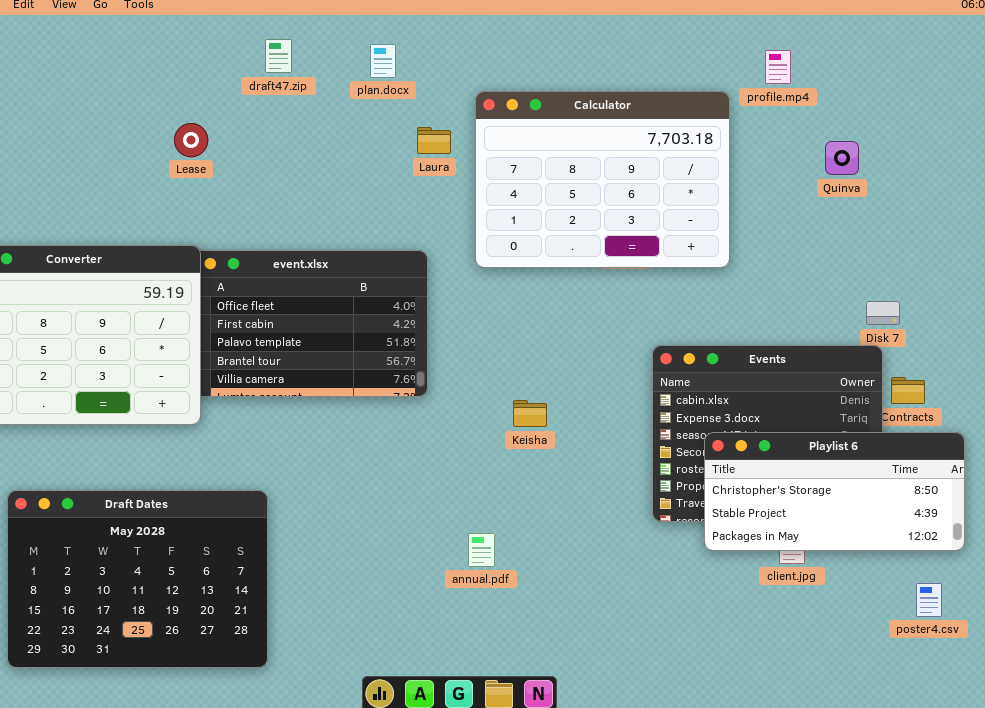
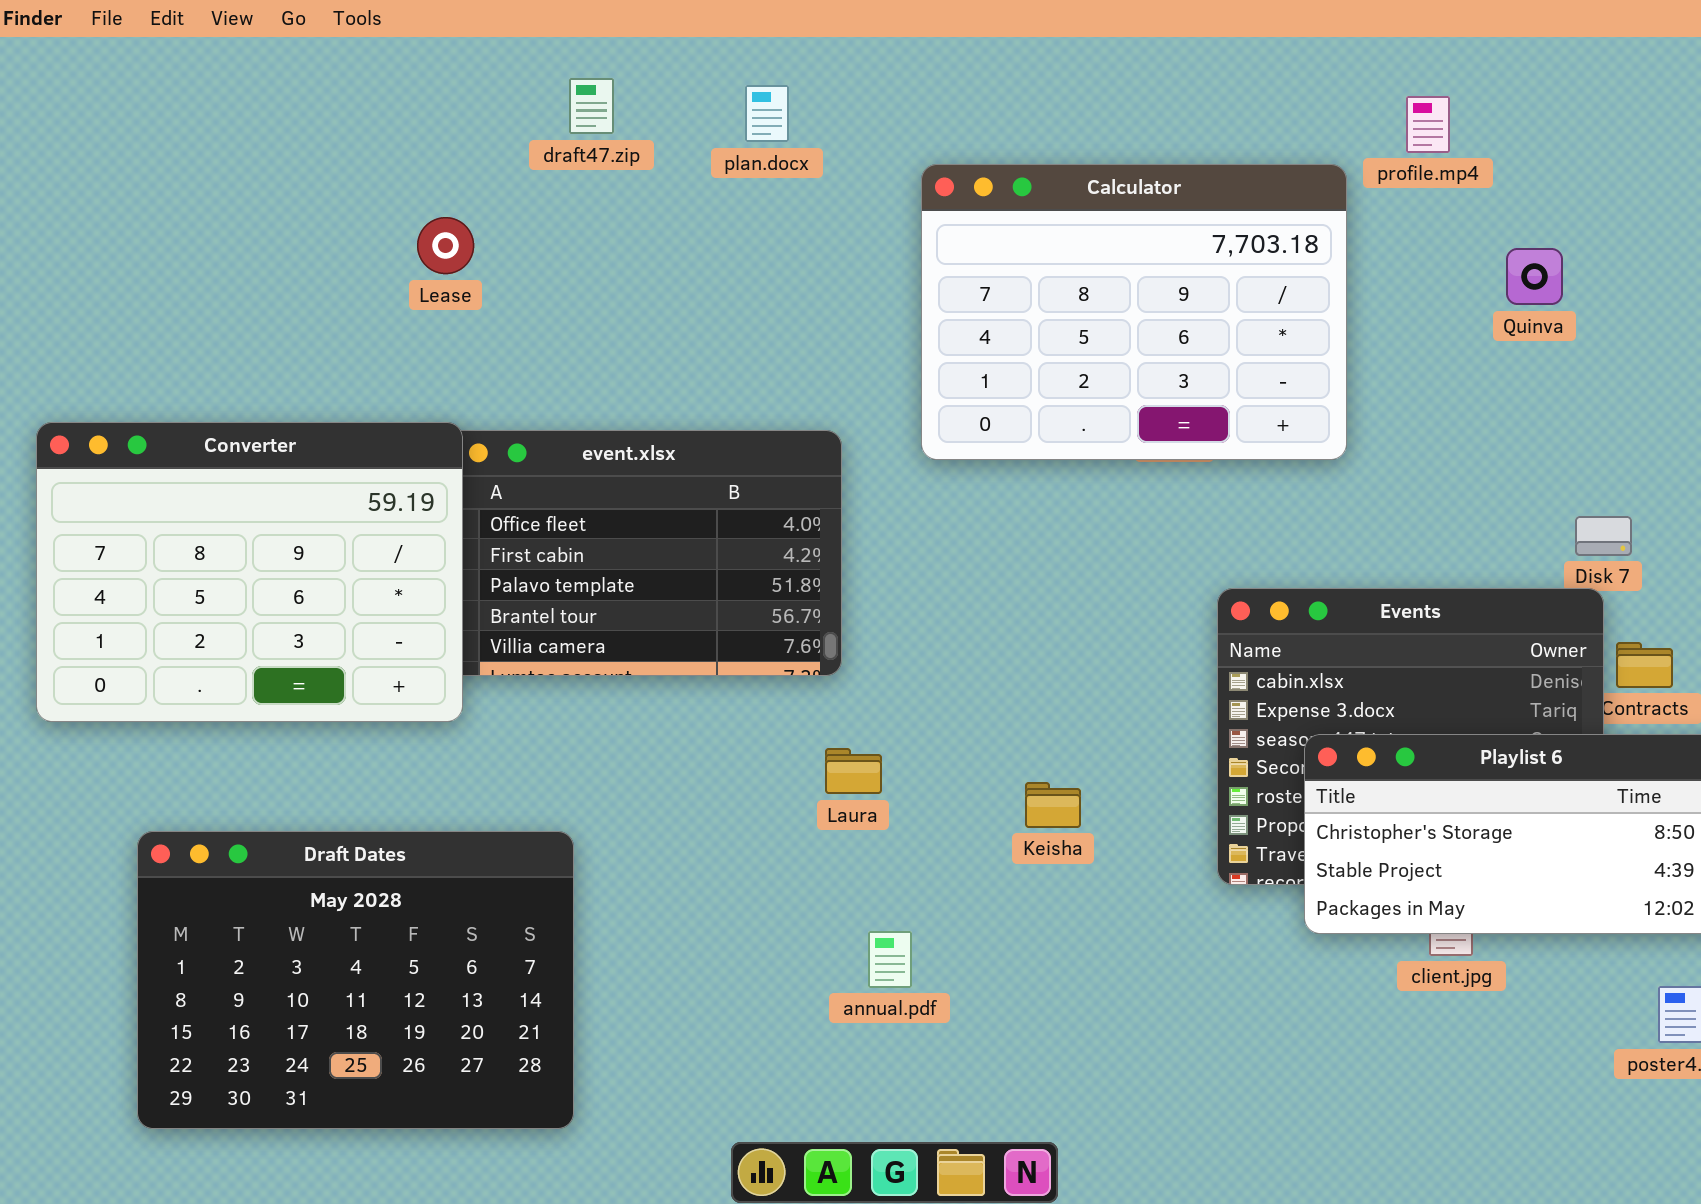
Laura: [417,127,451,154] -> [825,748,882,794], moved
Keisha: [513,400,547,427] -> [1025,782,1081,828], moved
annual.pdf: [468,533,495,567] -> [868,931,912,988], moved

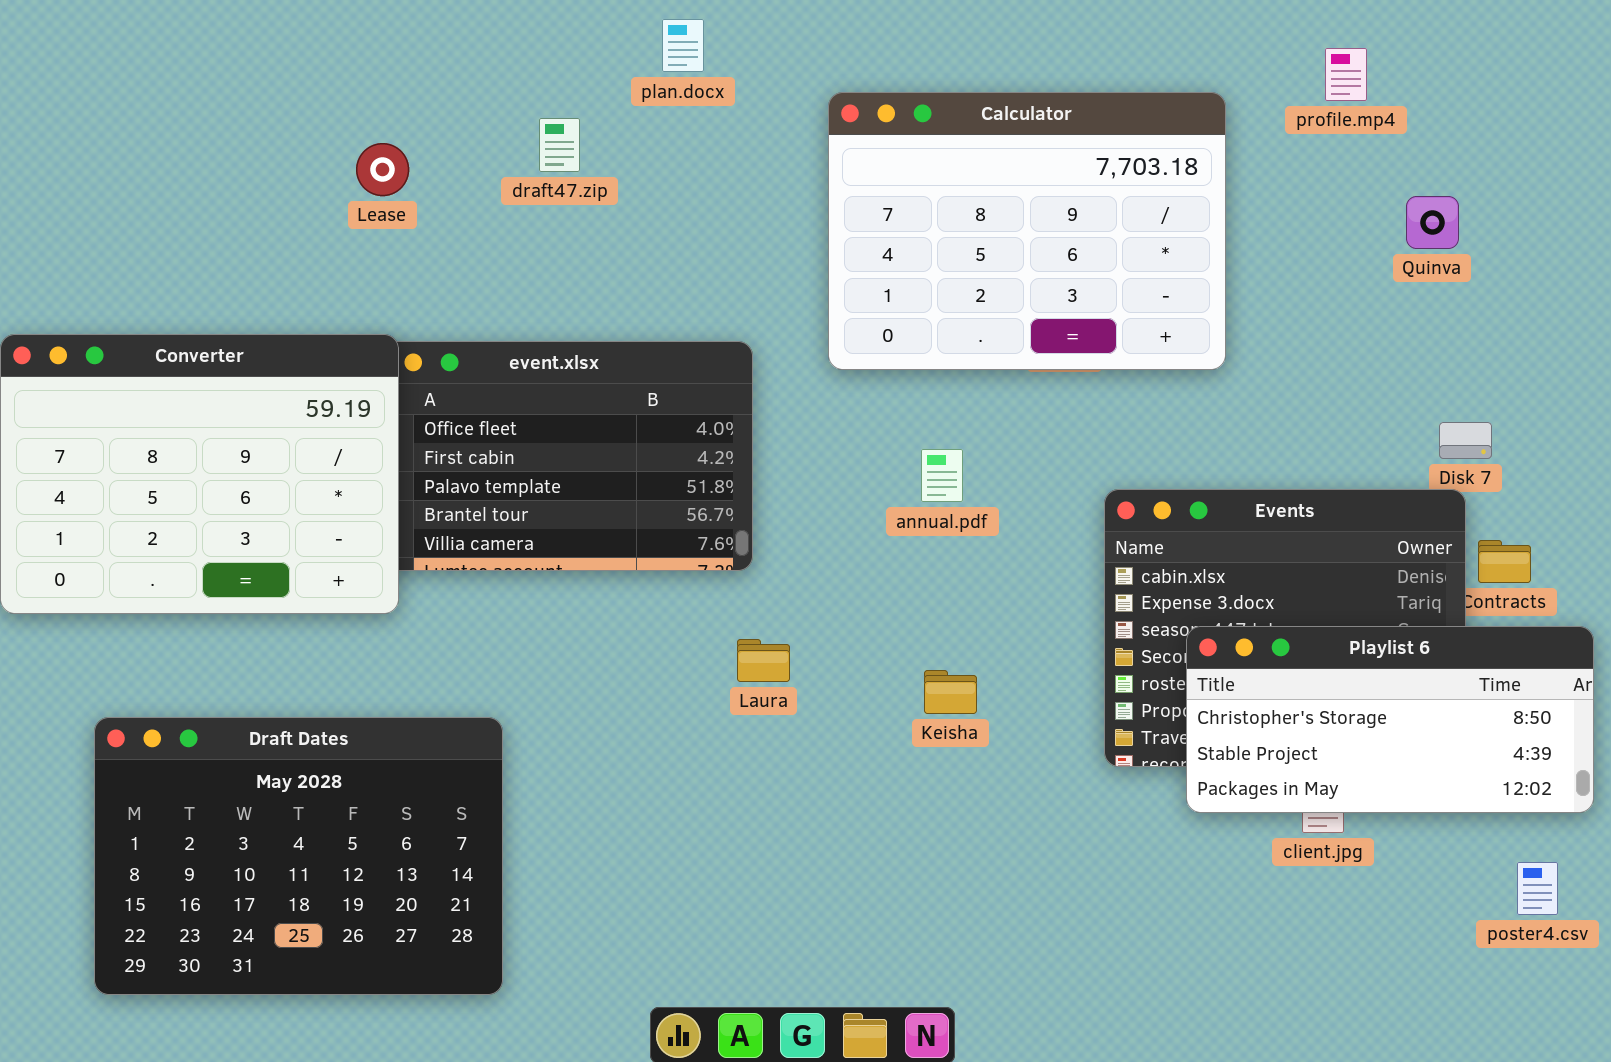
draft47.zip: [569,78,614,134] -> [539,118,580,172], moved
profile.mp4: [1406,96,1450,153] -> [1325,48,1367,101], moved
Quinva: [1506,248,1563,305] -> [1406,196,1459,249], moved
annual.pdf: [868,931,912,988] -> [921,449,963,502], moved

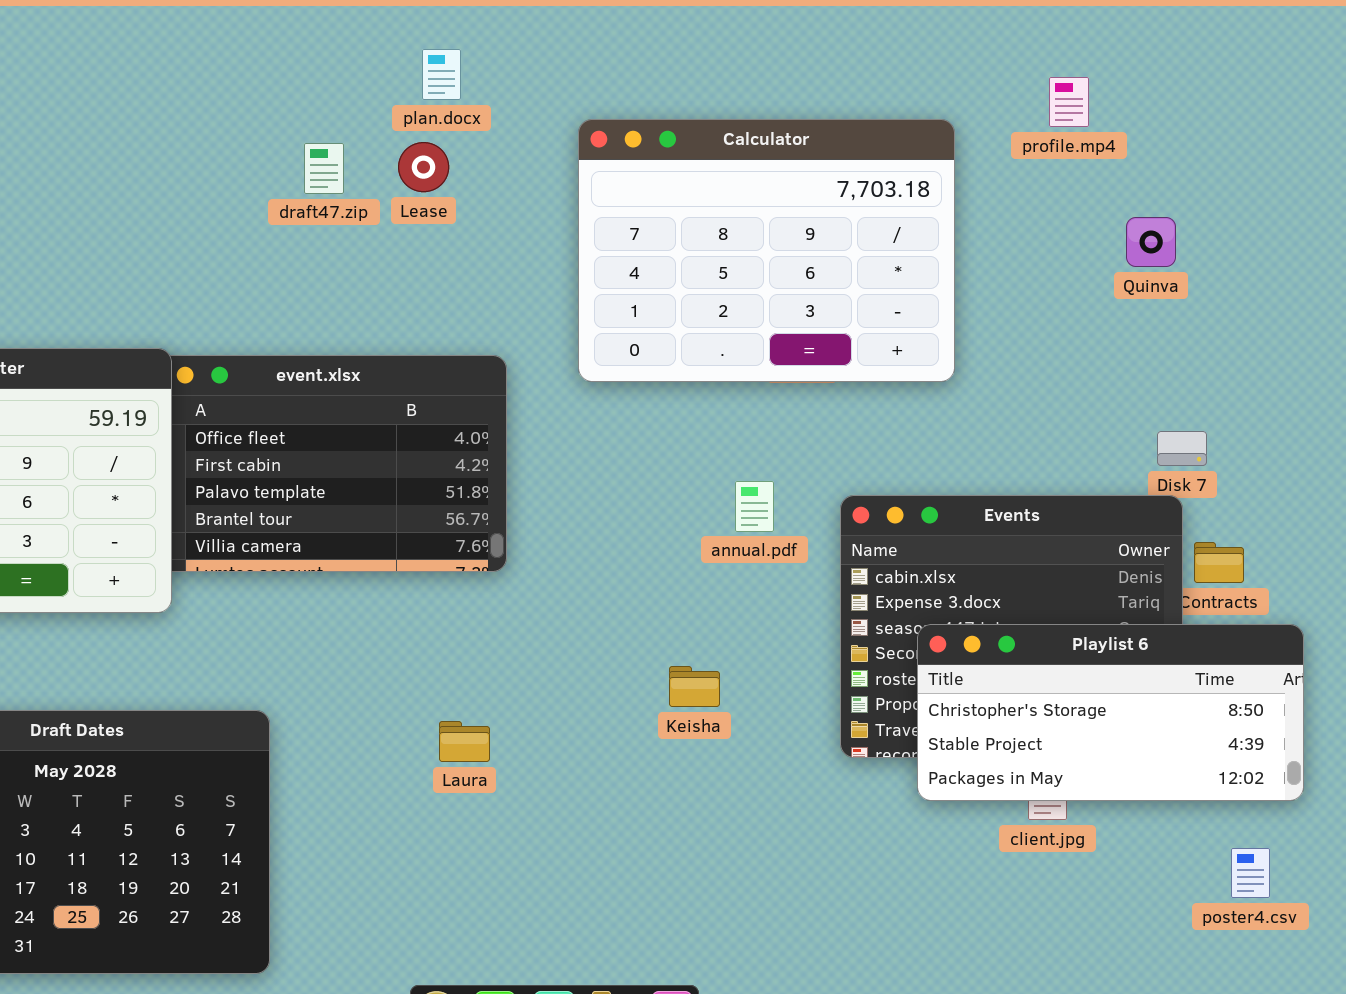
Lease: [356,143,409,196] -> [398,142,449,192], moved
annual.pdf: [921,449,963,502] -> [735,481,774,532], moved
Laura: [737,639,790,682] -> [439,721,490,762], moved

